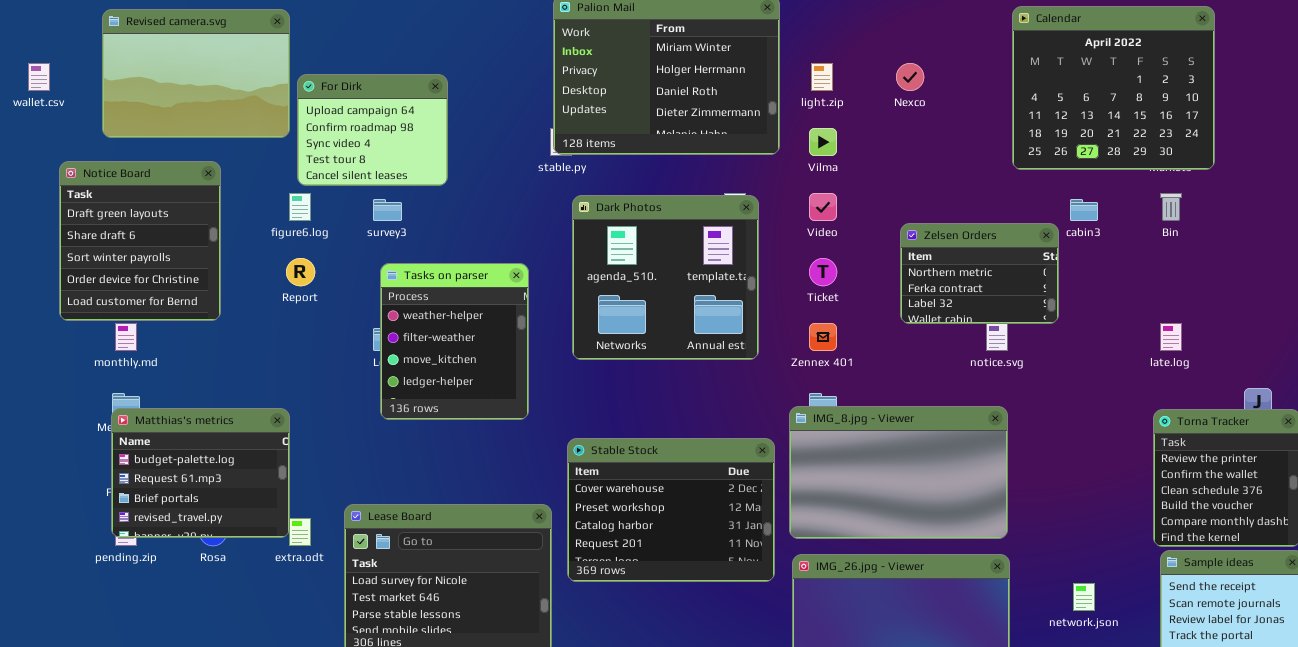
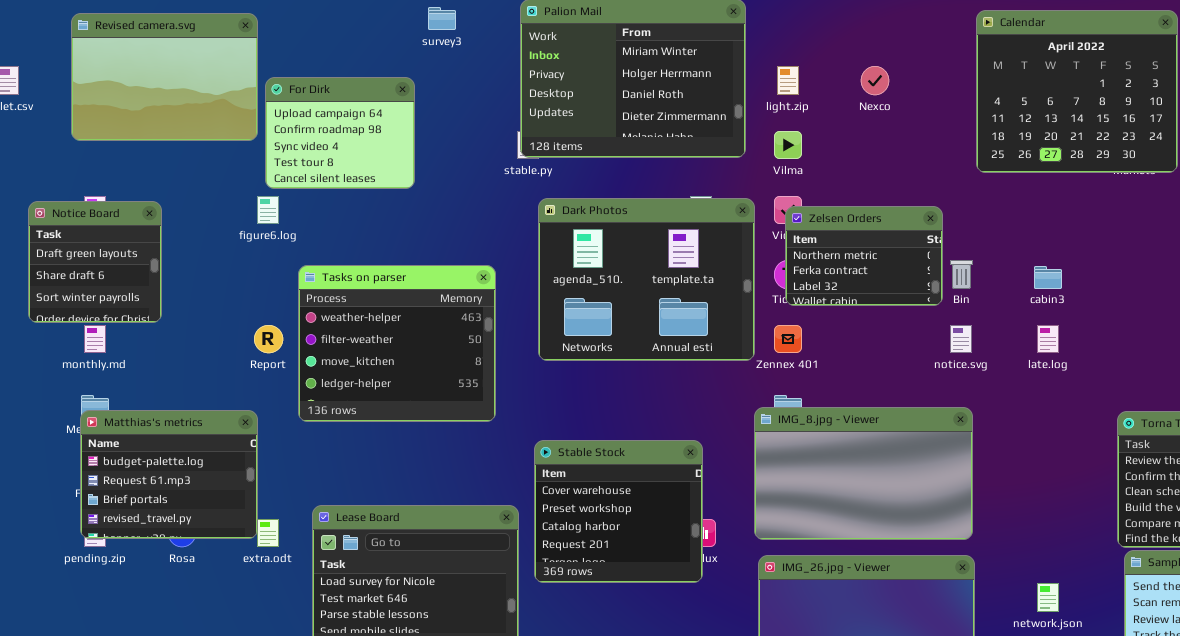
Notice Board: [59,161,221,321] -> [28,201,162,323], resized
Bin: [1160,193,1182,221] -> [950,260,973,289], moved
Dark Photos: [572,195,759,360] -> [538,198,755,361], resized
survey3: [373,199,402,221] -> [428,7,456,30], moved
cabin3: [1070,199,1098,221] -> [1034,266,1062,289], moved
Zelsen Orders: [900,223,1059,324] -> [785,206,943,306], moved
Report: [286,258,315,286] -> [254,325,283,353], moved
Tasks on parser: [380,263,529,420] -> [298,265,496,422], resized
late.log: [1160,323,1182,351] -> [1037,325,1059,353], moved
Stable Stock: [567,438,775,582] -> [534,440,703,583], resized

